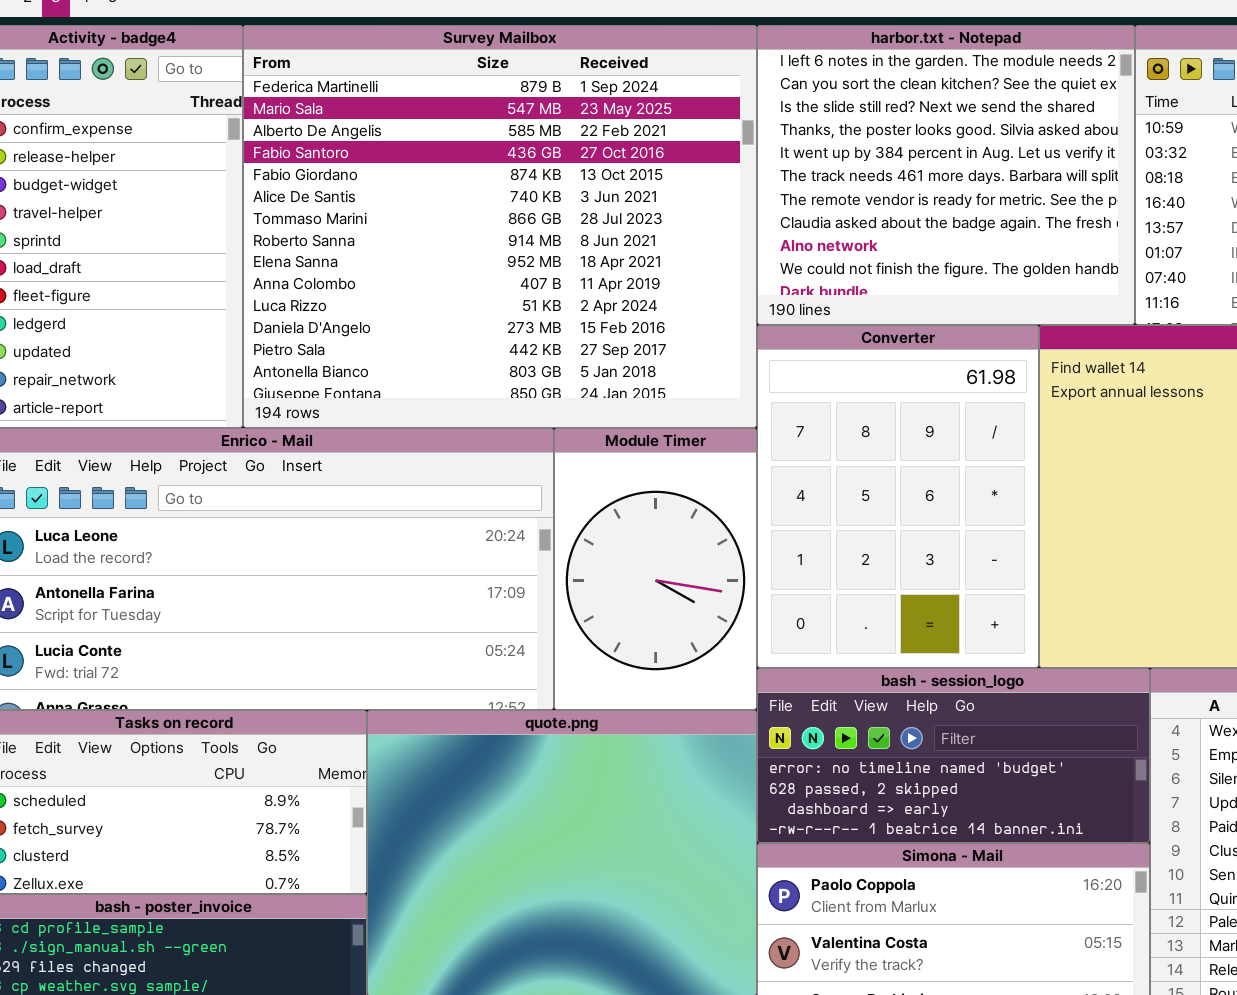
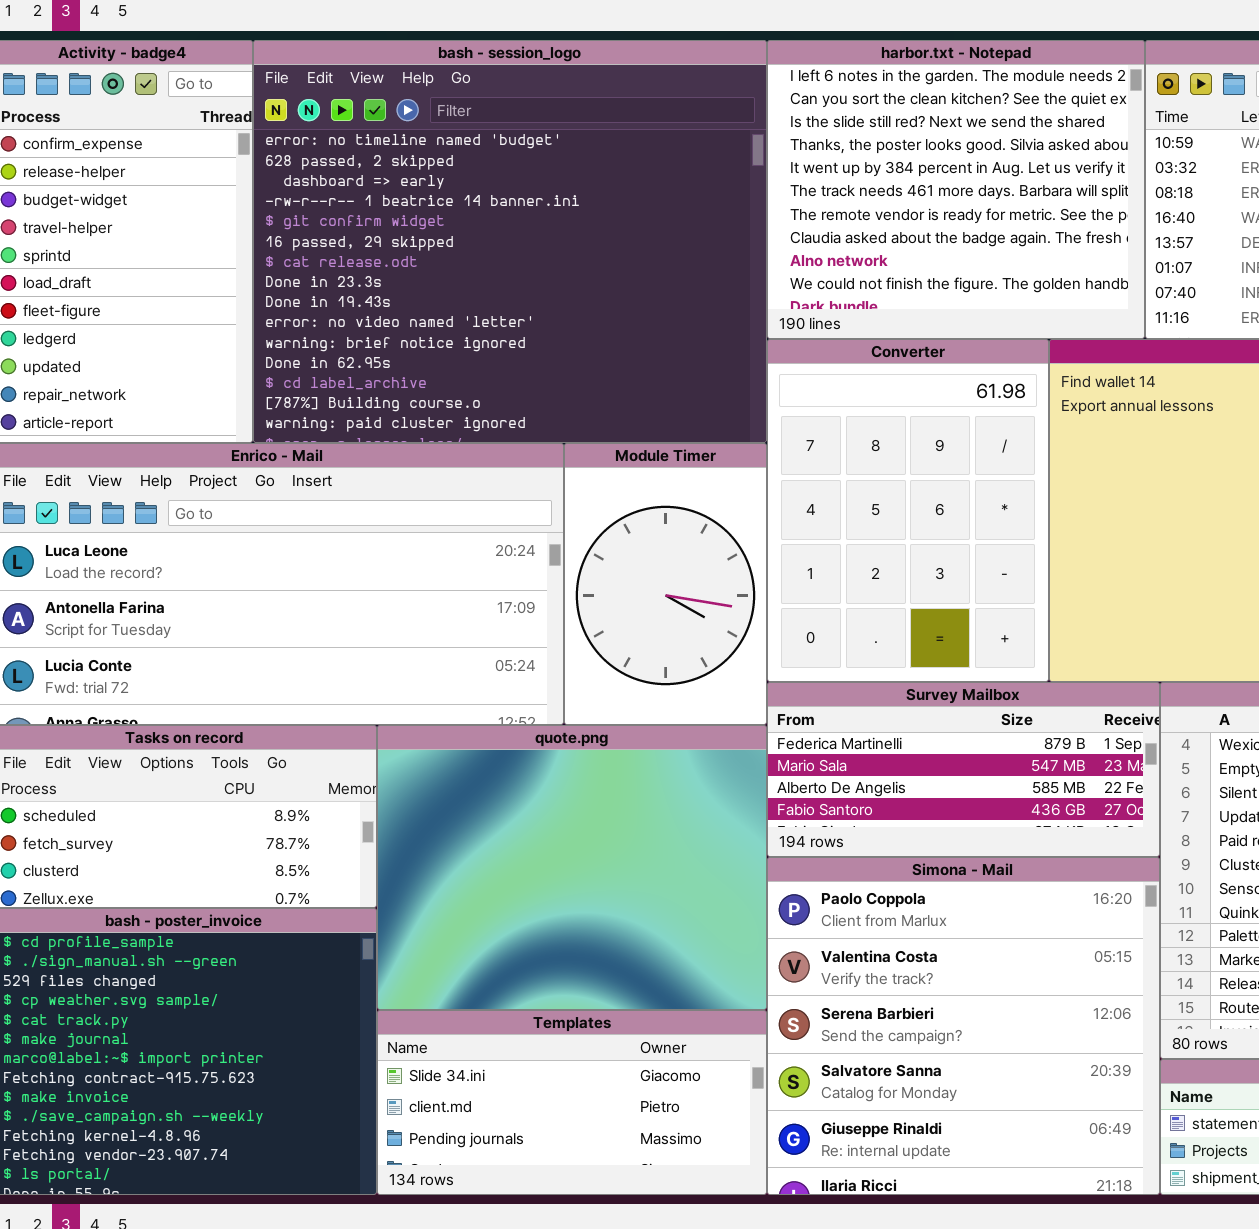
Survey Mailbox: [243,25,757,428] -> [767,682,1160,857], moved, resized
bash - session_logo: [757,668,1150,843] -> [253,40,767,443], moved, resized

